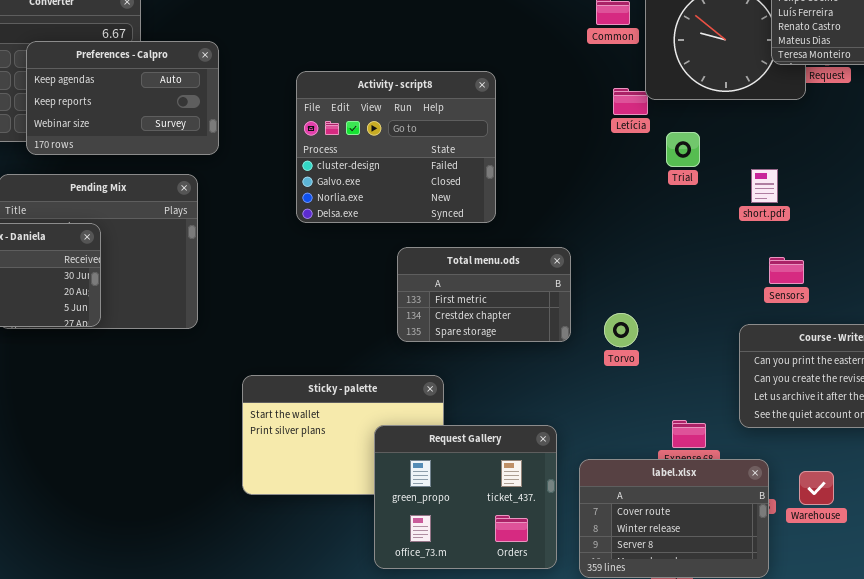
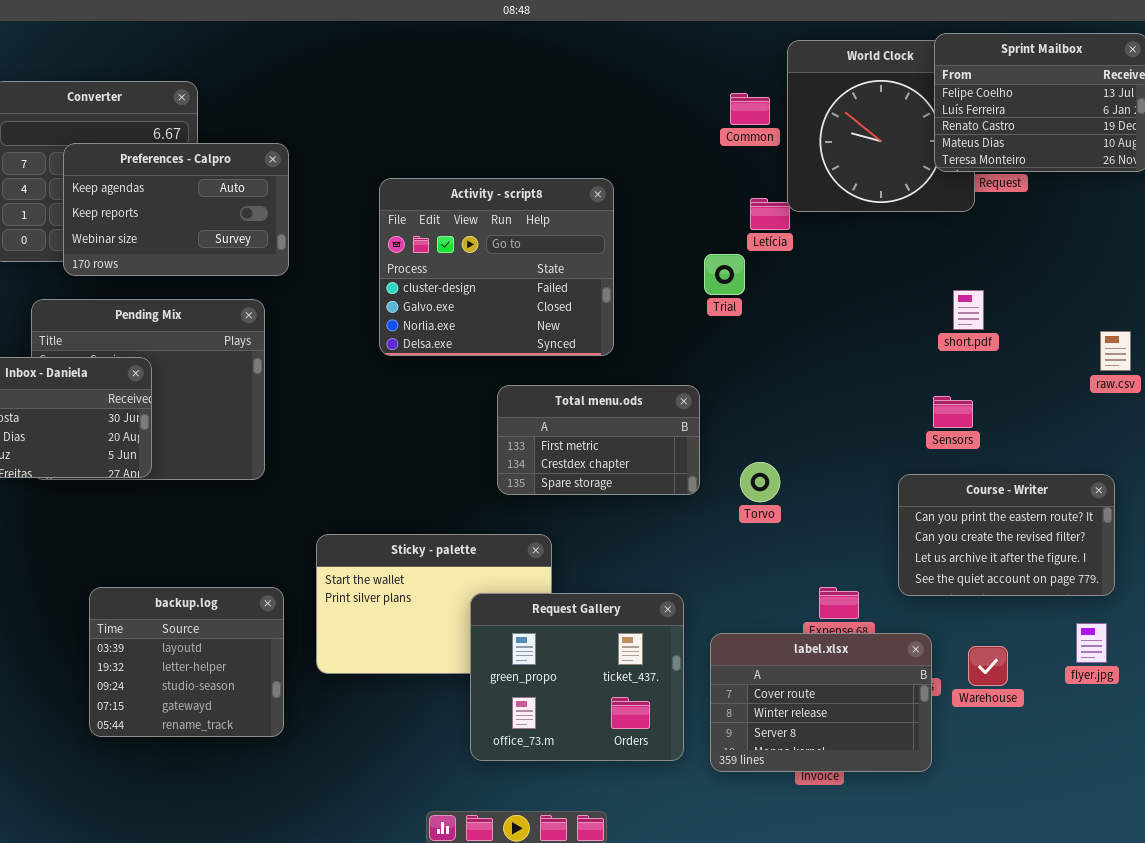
Trial: [666,132,700,167] -> [704,254,745,295], moved
short.pdf: [751,169,778,203] -> [953,290,984,330], moved
backup.log: none -> [89,587,284,737], opened

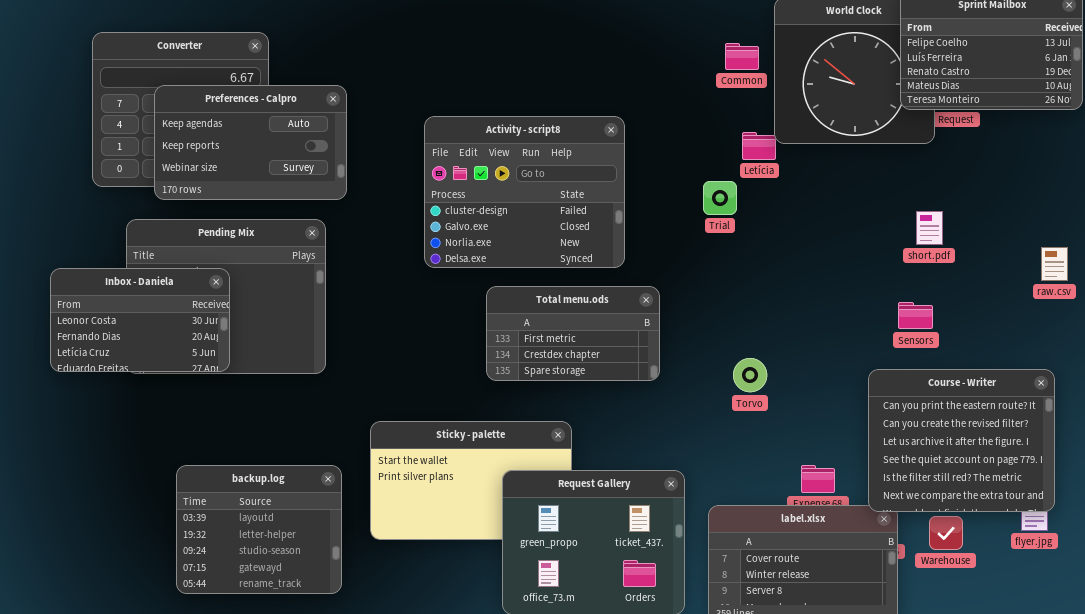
Total menu.ods: [497,385,700,495] -> [486,286,660,381], moved
Course - Writer: [898,474,1115,596] -> [868,369,1055,512], resized

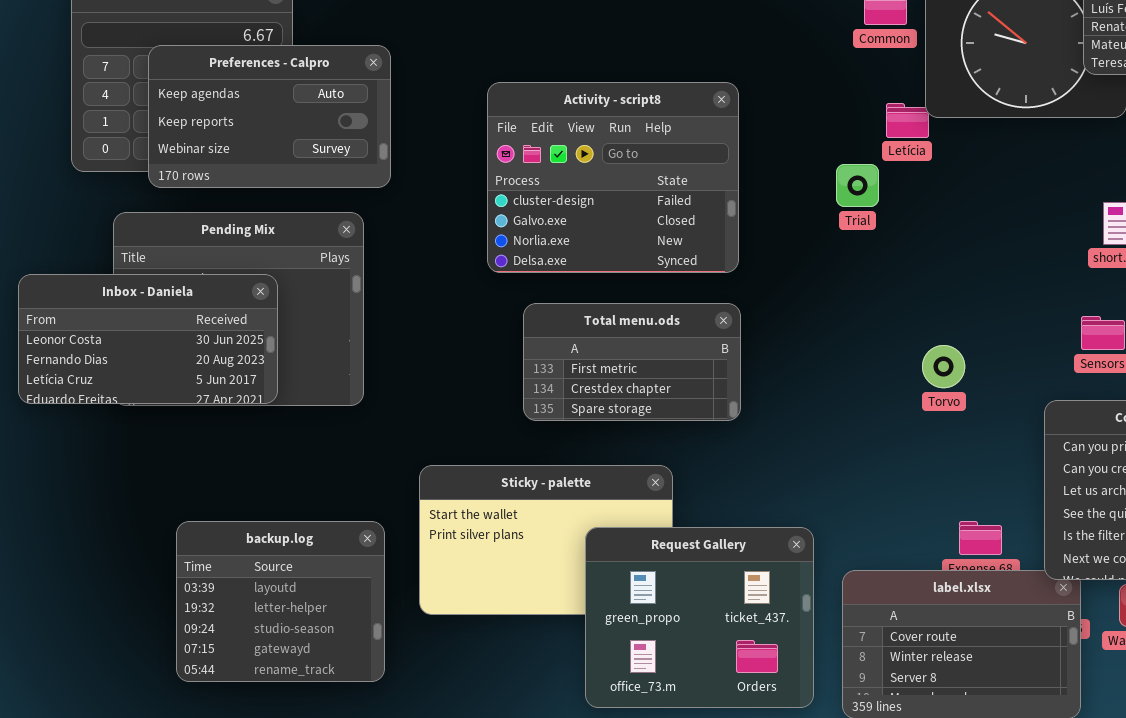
Inbox - Daniela: [50,268,230,372] -> [18,274,278,404], resized
Total menu.ods: [486,286,660,381] -> [523,303,741,421], moved
Torvo: [733,358,767,392] -> [922,345,965,388], moved

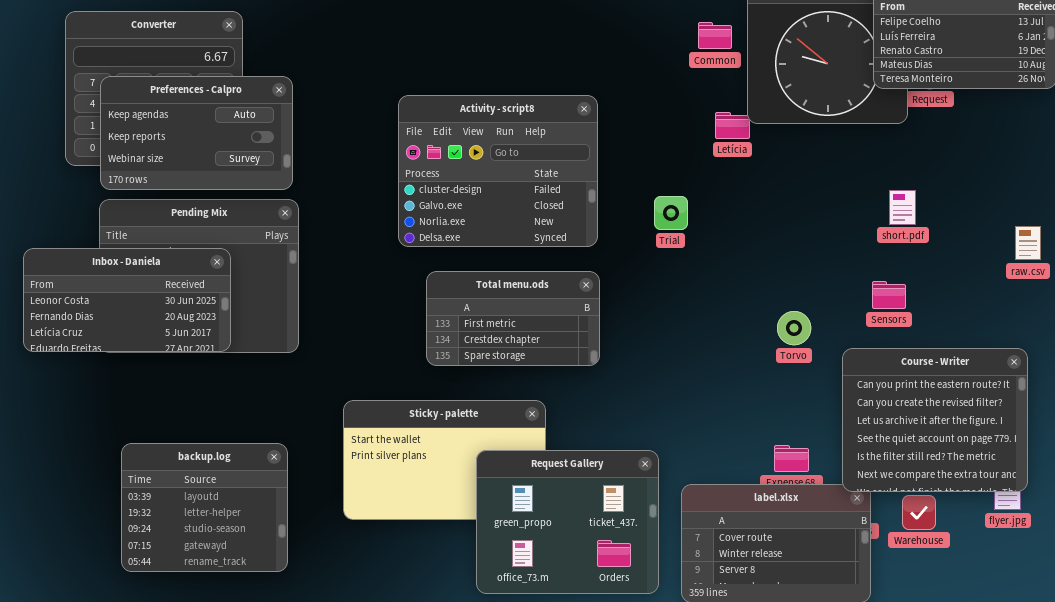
Preferences - Calpro: [148,45,391,188] -> [100,76,293,190], moved
Trial: [836,164,879,207] -> [654,196,688,230], moved
Torvo: [922,345,965,388] -> [777,311,811,345], moved
backup.log: [176,521,385,682] -> [121,443,288,572], moved

